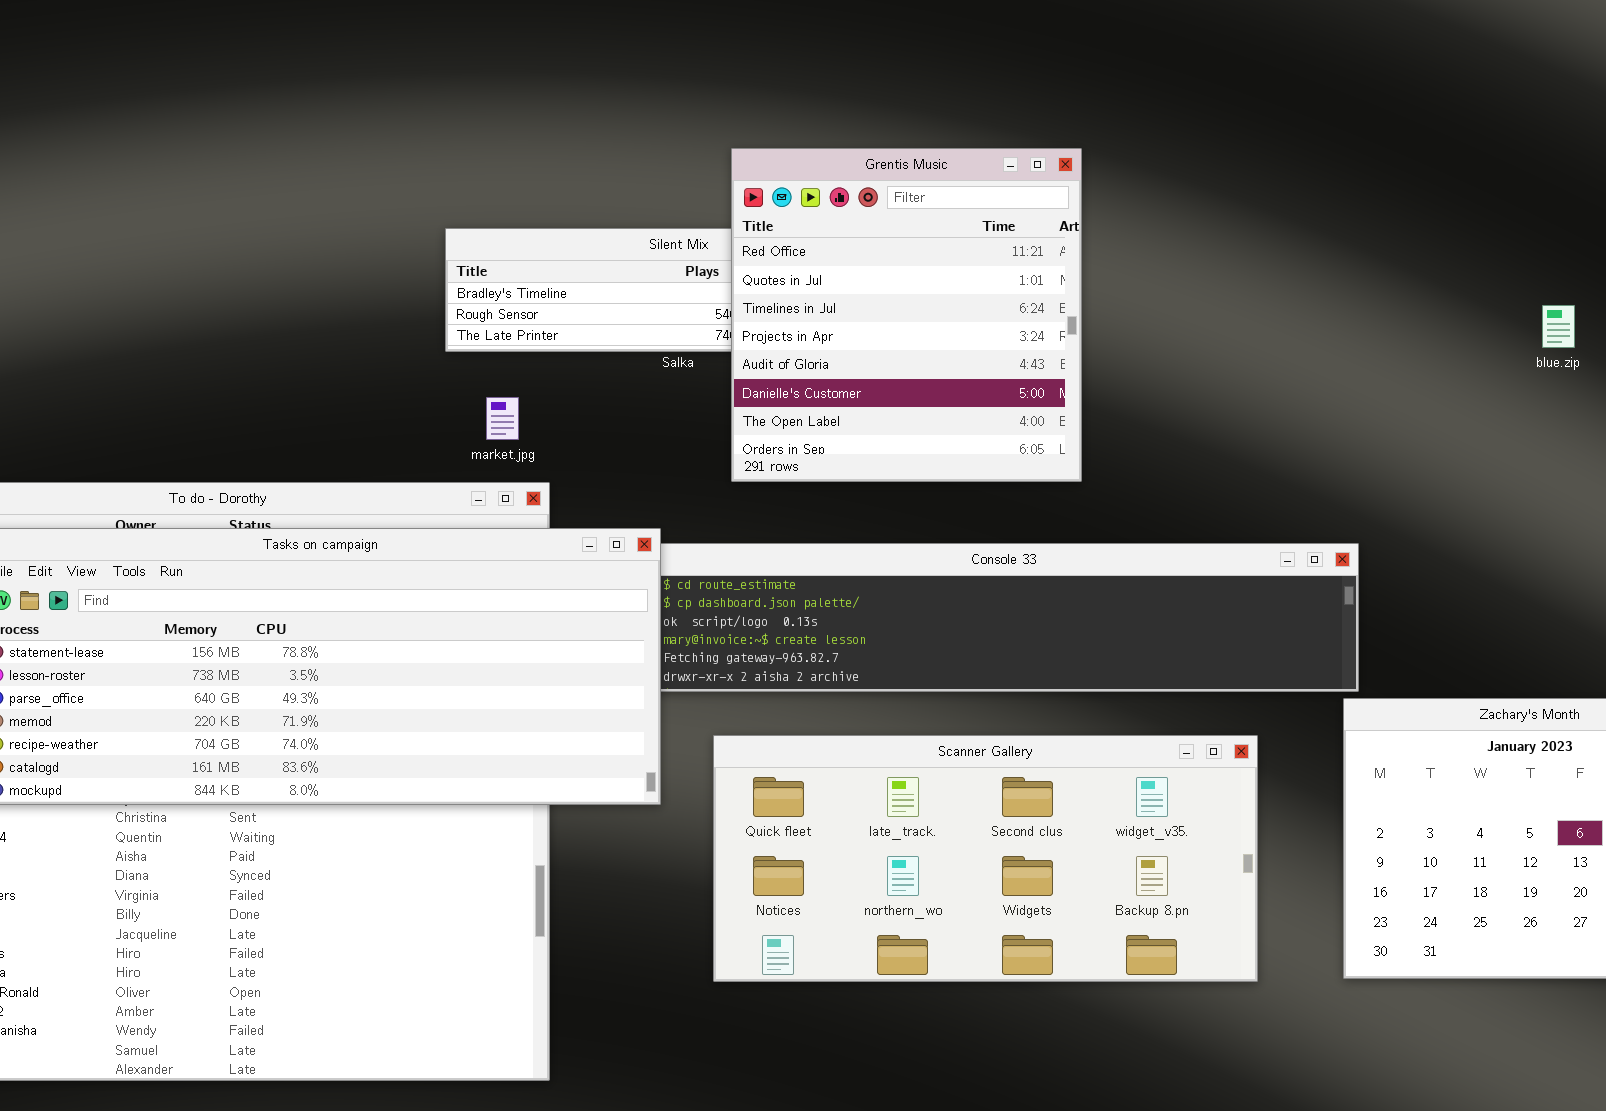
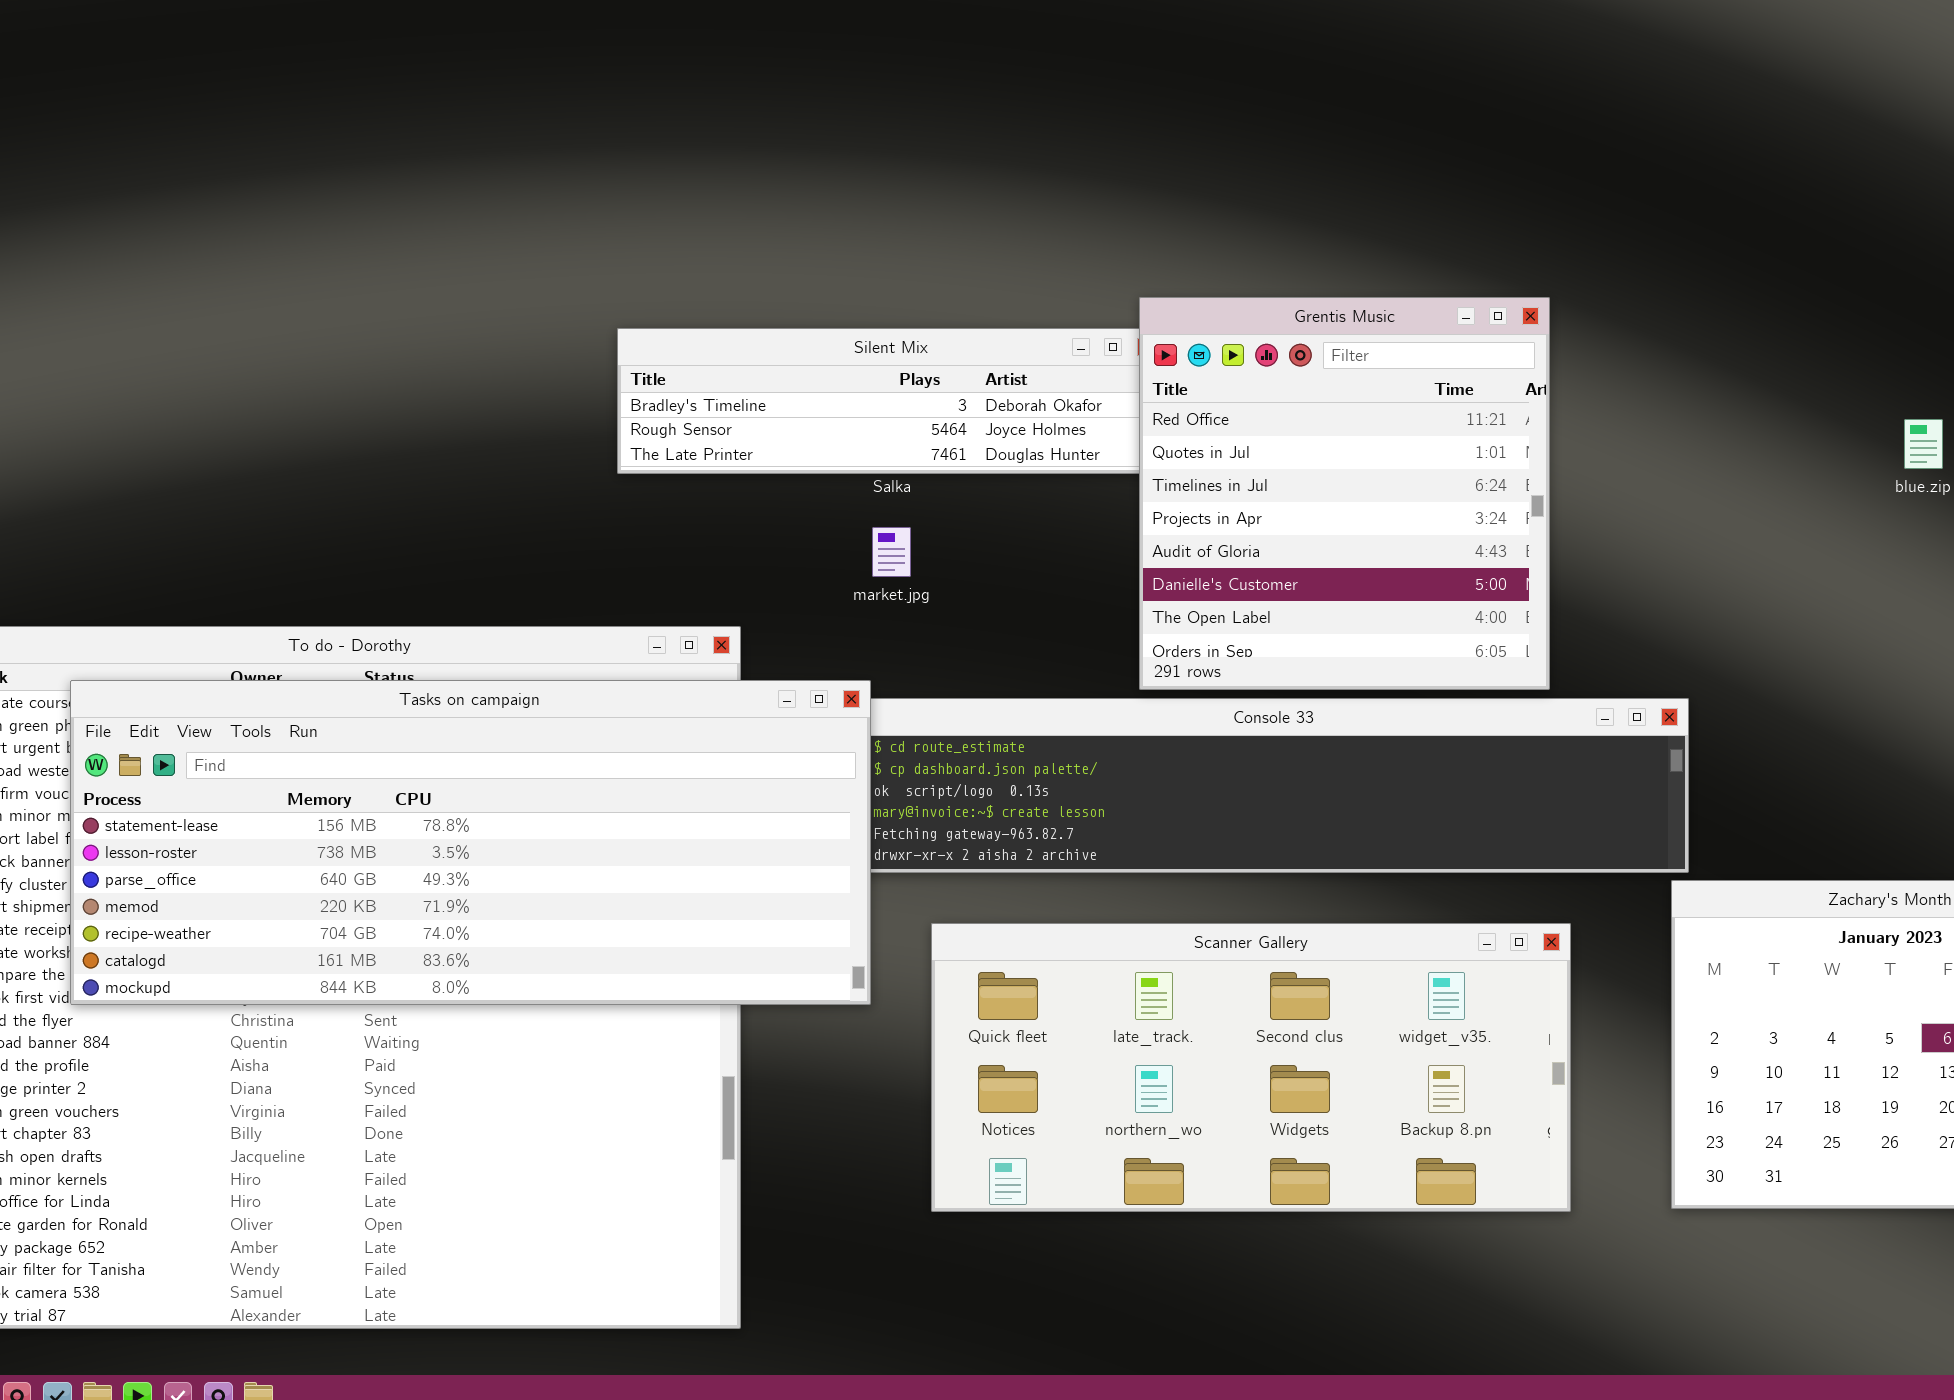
Grentis Music: [731,148,1082,482] -> [1139,297,1550,690], moved
market.jpg: [486,397,519,440] -> [872,527,911,577], moved

